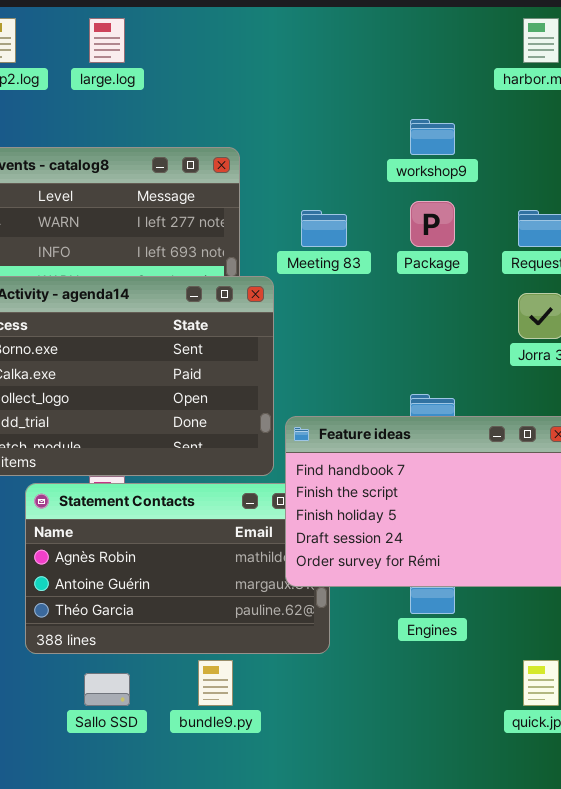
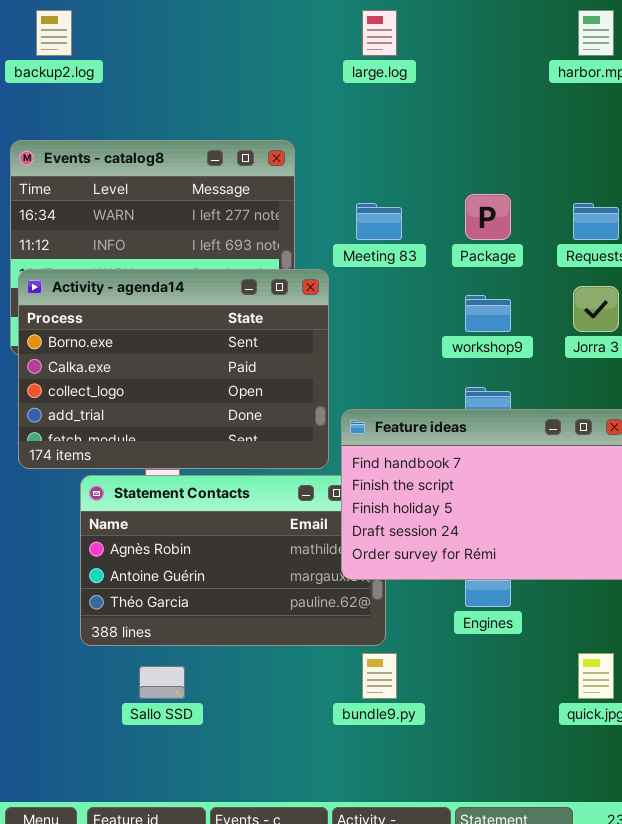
large.log: [89,18,125,63] -> [362,10,397,56], moved
workshop9: [410,119,455,155] -> [465,295,511,332], moved
bundle9.py: [198,660,233,706] -> [362,653,397,699], moved

